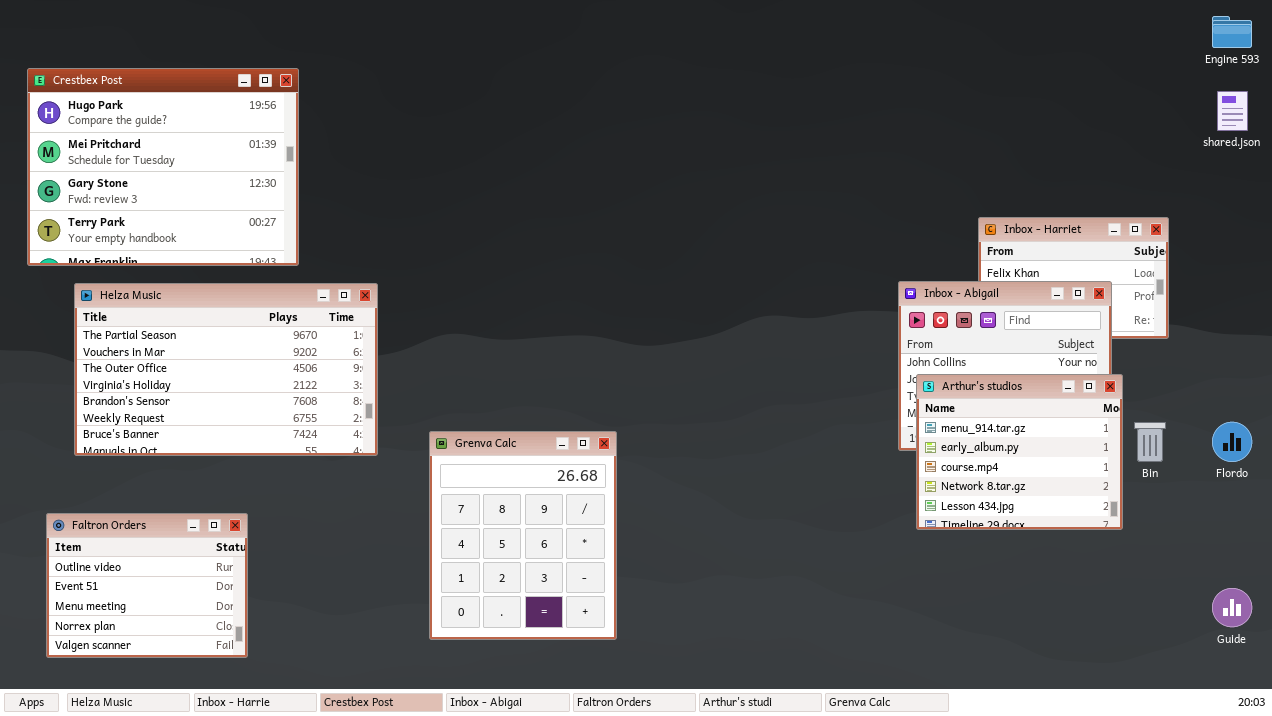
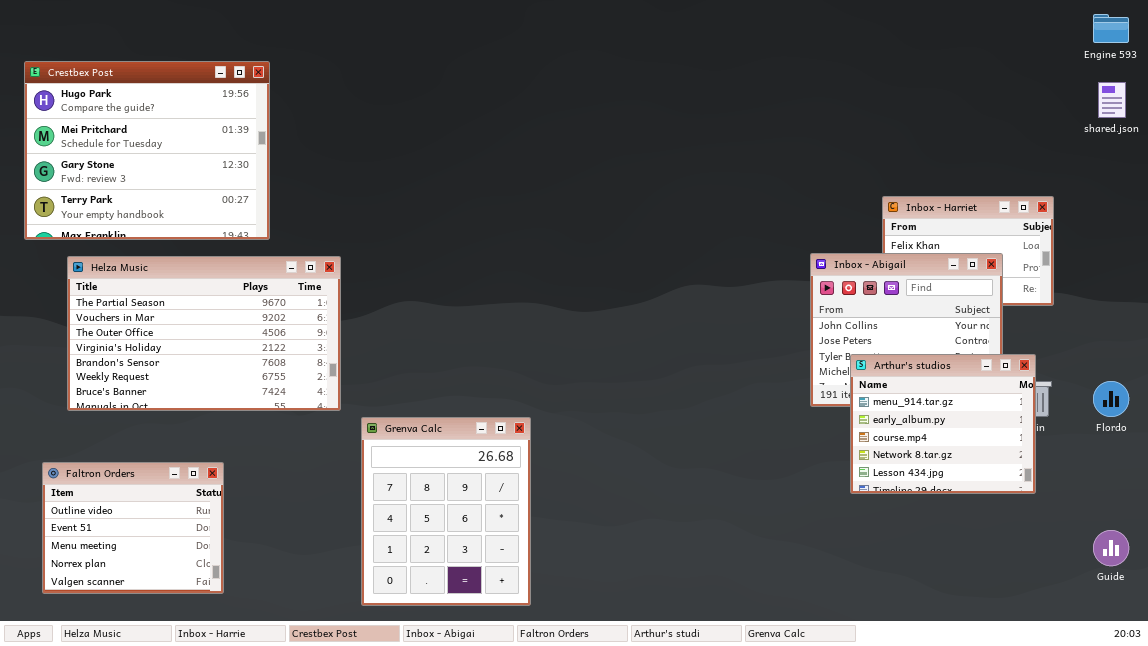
Arthur's studios: [916,374,1123,530] -> [850,354,1036,494], moved
Grenva Calc: [429,431,617,640] -> [361,417,531,606], moved

